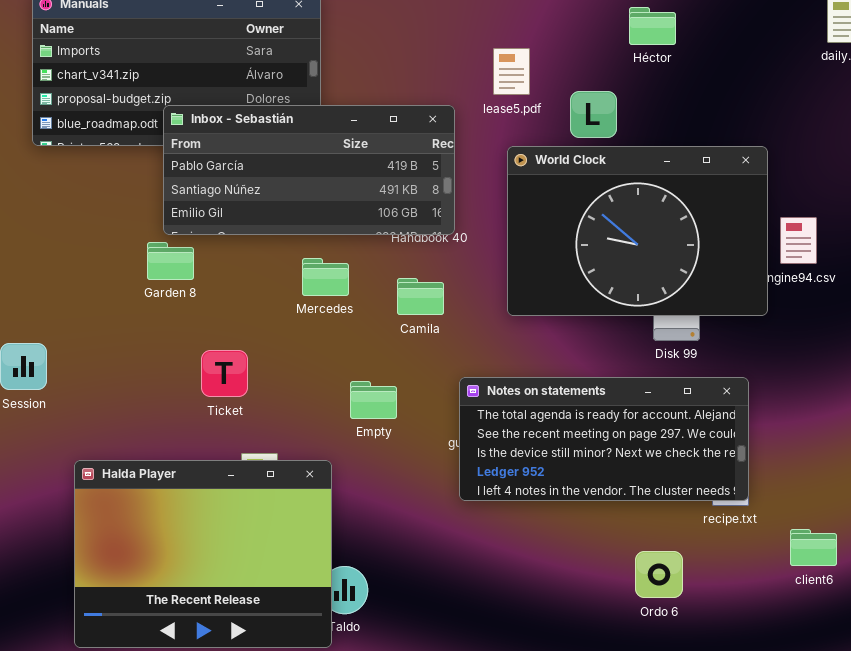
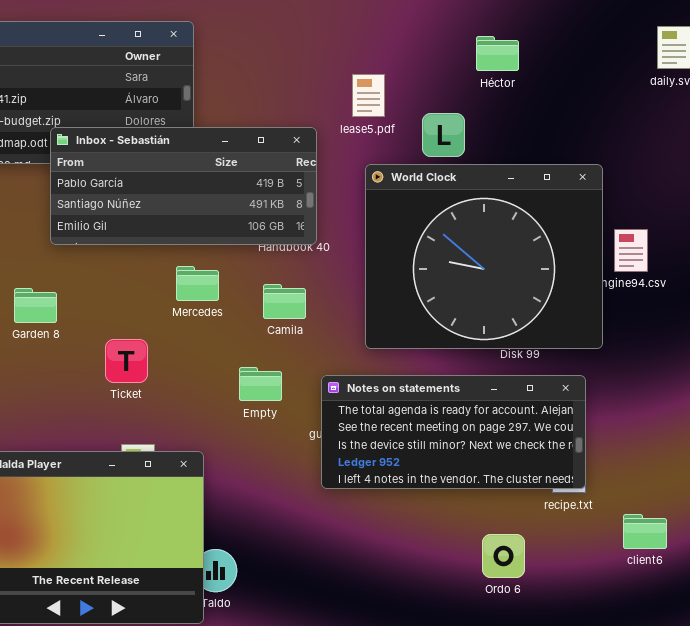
World Clock: [507,146,768,316] -> [365,164,603,349], resized
Garden 8: [147,242,194,280] -> [14,288,57,323], moved
Ticket: [201,350,248,397] -> [105,339,148,383], moved
Empty: [350,381,397,419] -> [239,367,282,401], moved

